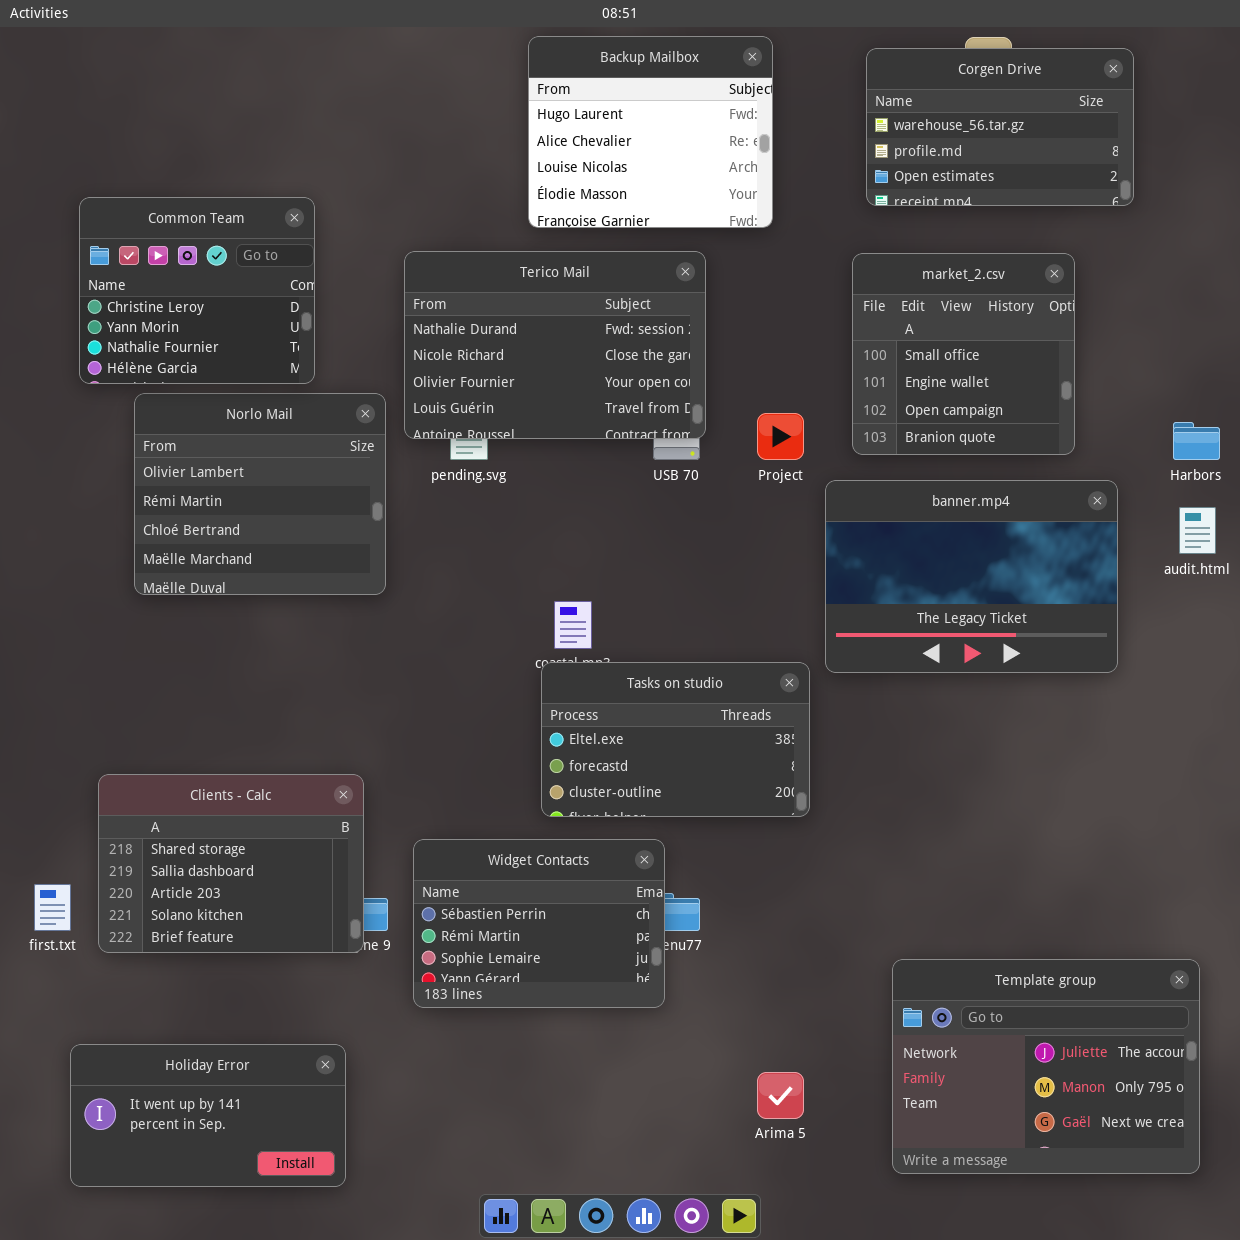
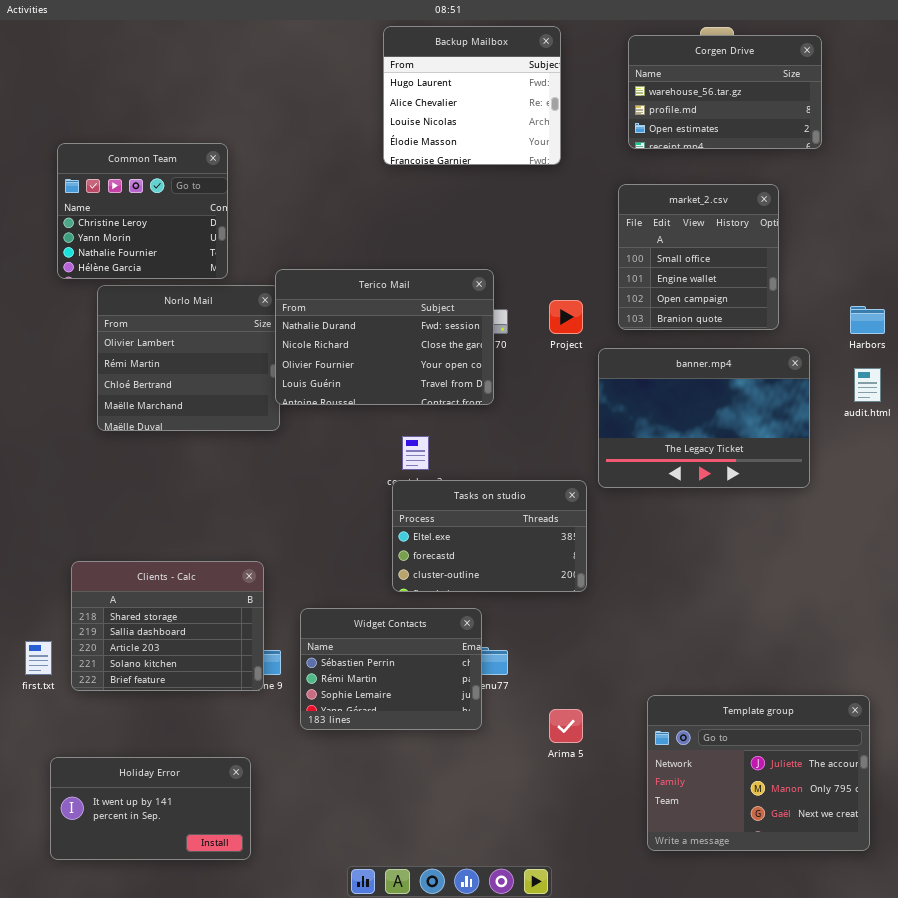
Terico Mail: [404,251,706,439] -> [275,269,494,405], moved
Arima 5: [757,1072,804,1119] -> [549,709,583,743], moved

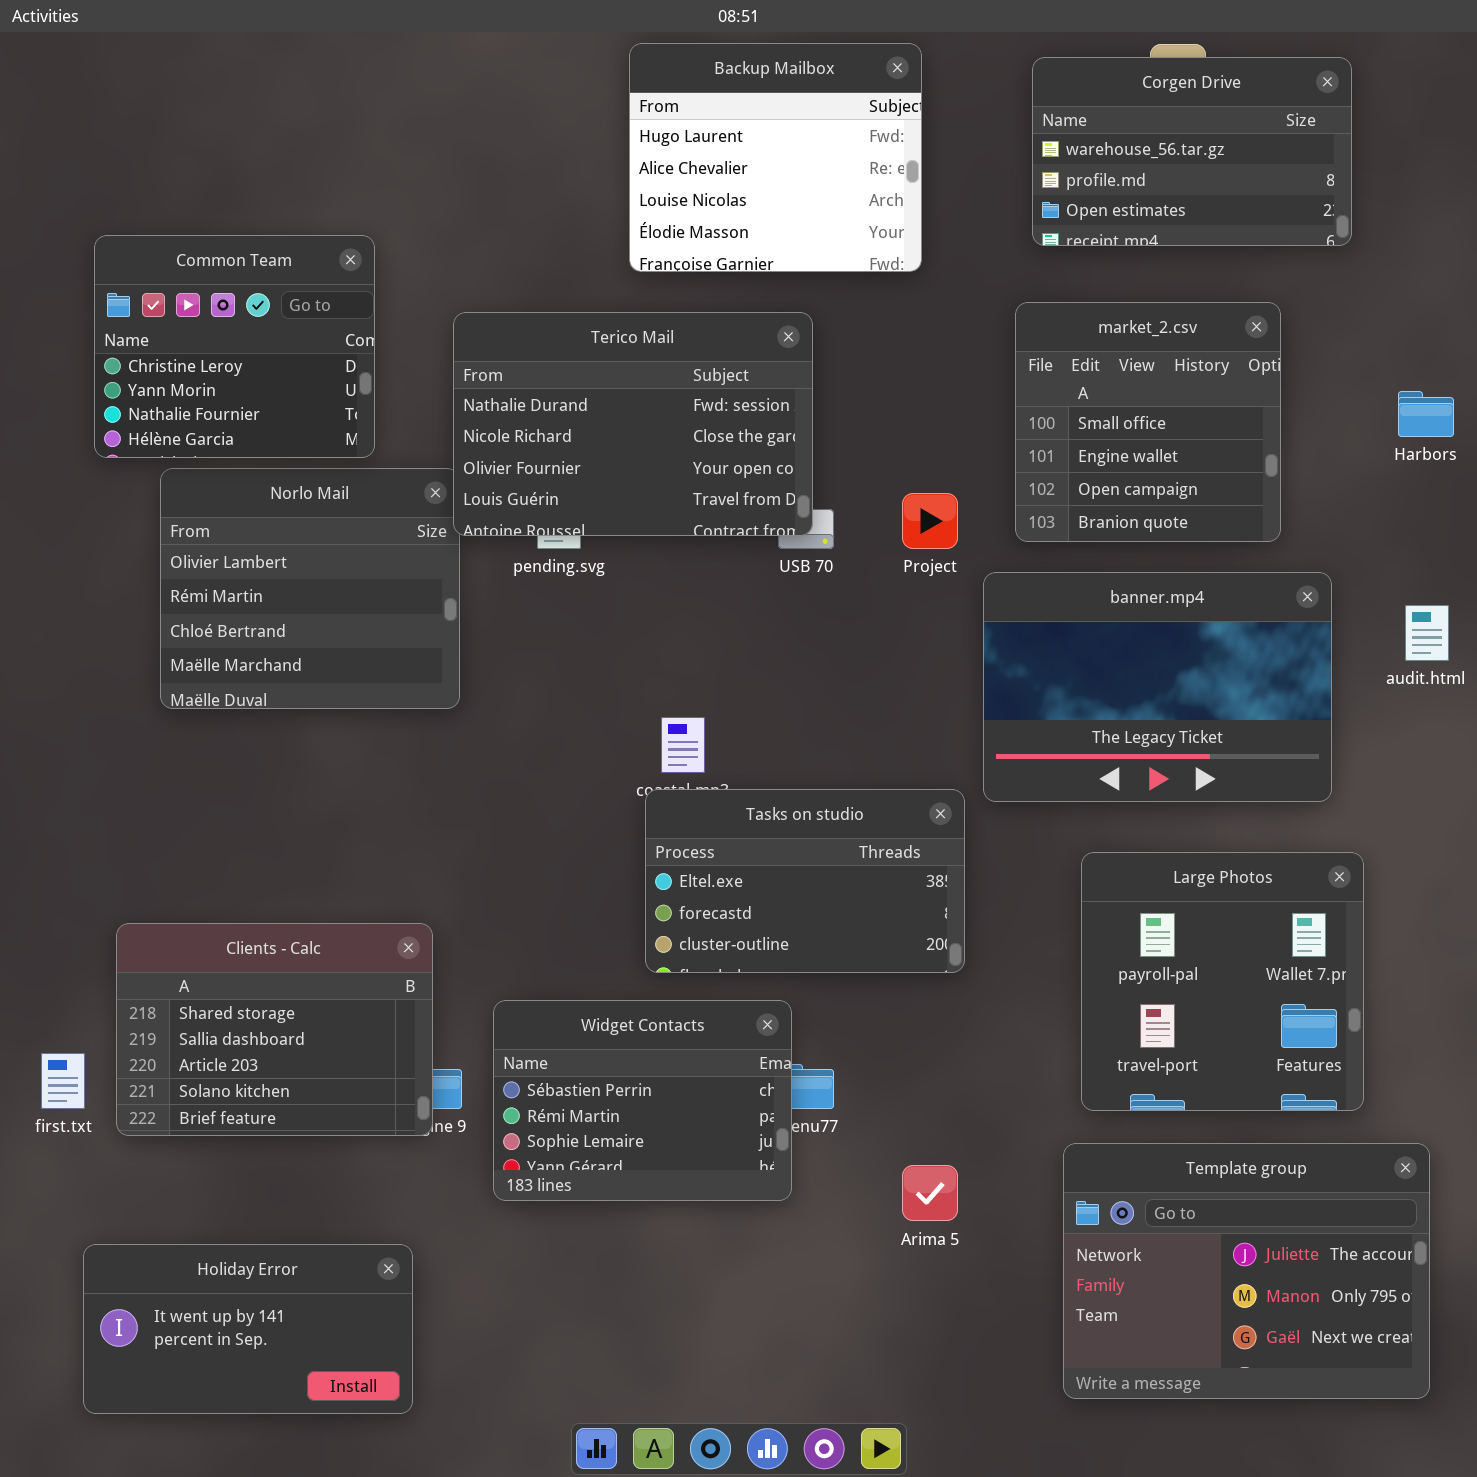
Terico Mail: [275,269,494,405] -> [453,312,813,536], moved
Harbors: [850,306,885,334] -> [1398,391,1454,437], moved
Large Photos: none -> [1081,852,1364,1111], opened

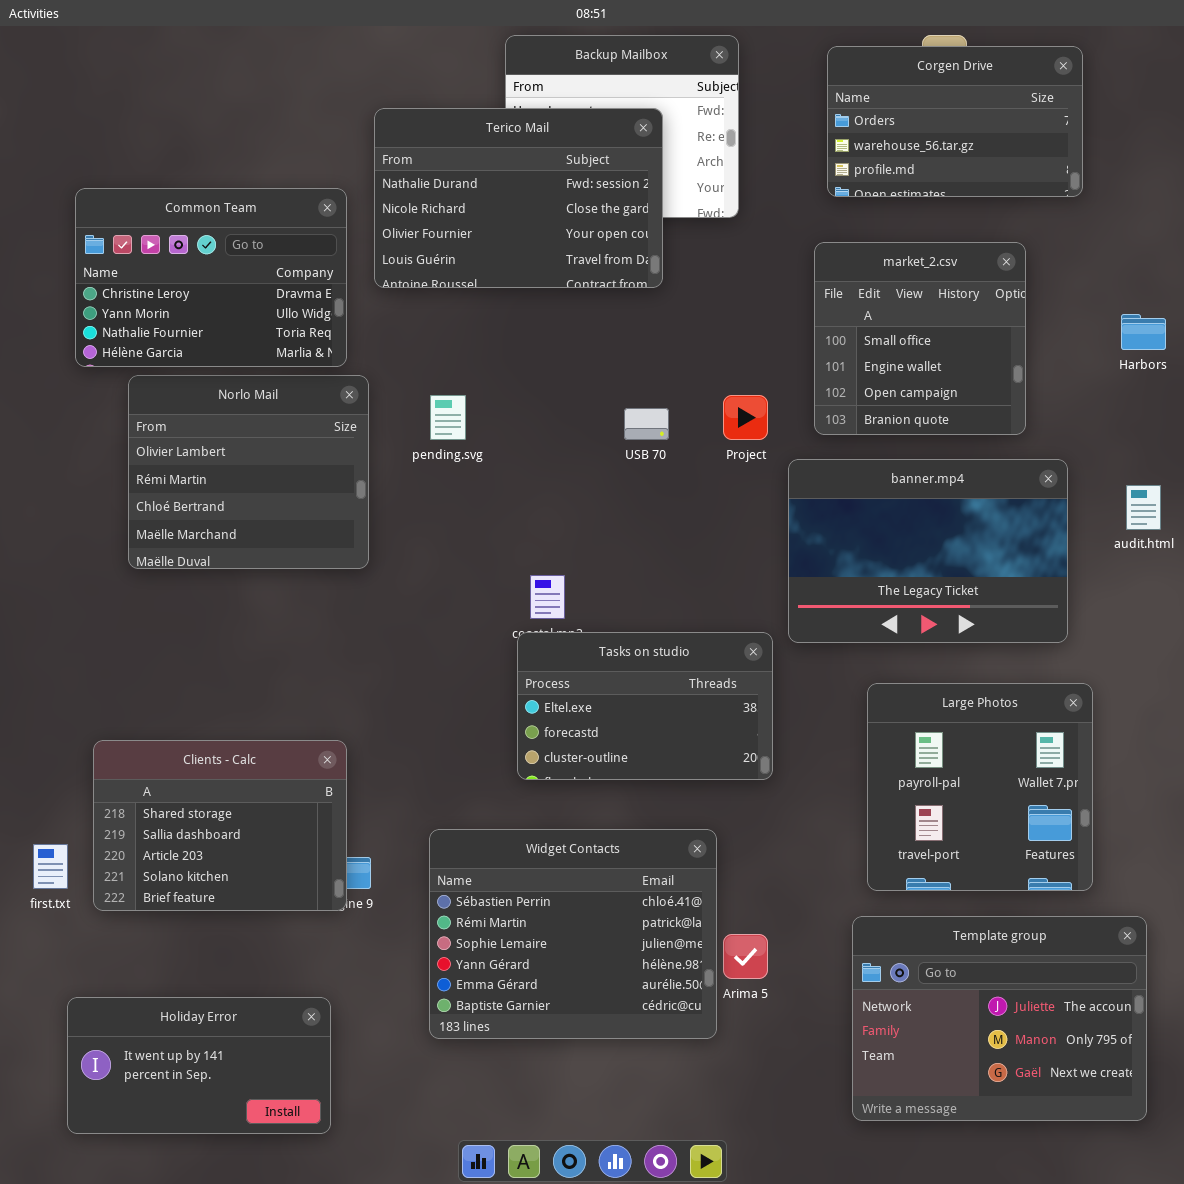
Corgen Drive: [1032,57,1352,246] -> [827,46,1083,197], scrolled up 1 row
Common Team: [94,235,375,458] -> [75,188,347,367], resized
Terico Mail: [453,312,813,536] -> [374,108,663,288], moved
Widget Contacts: [493,1000,792,1201] -> [429,829,717,1039], moved, resized

